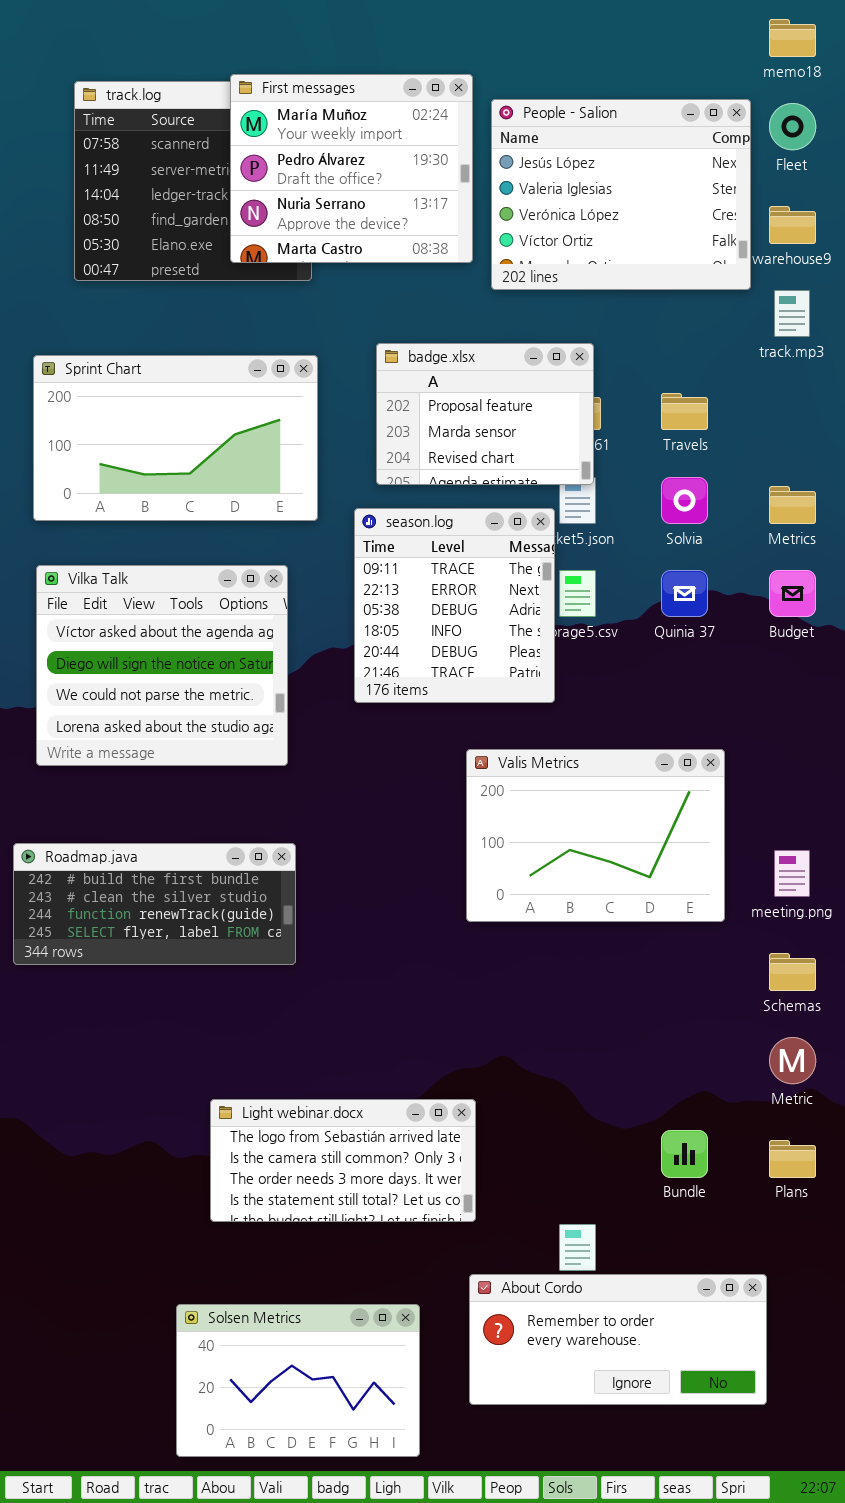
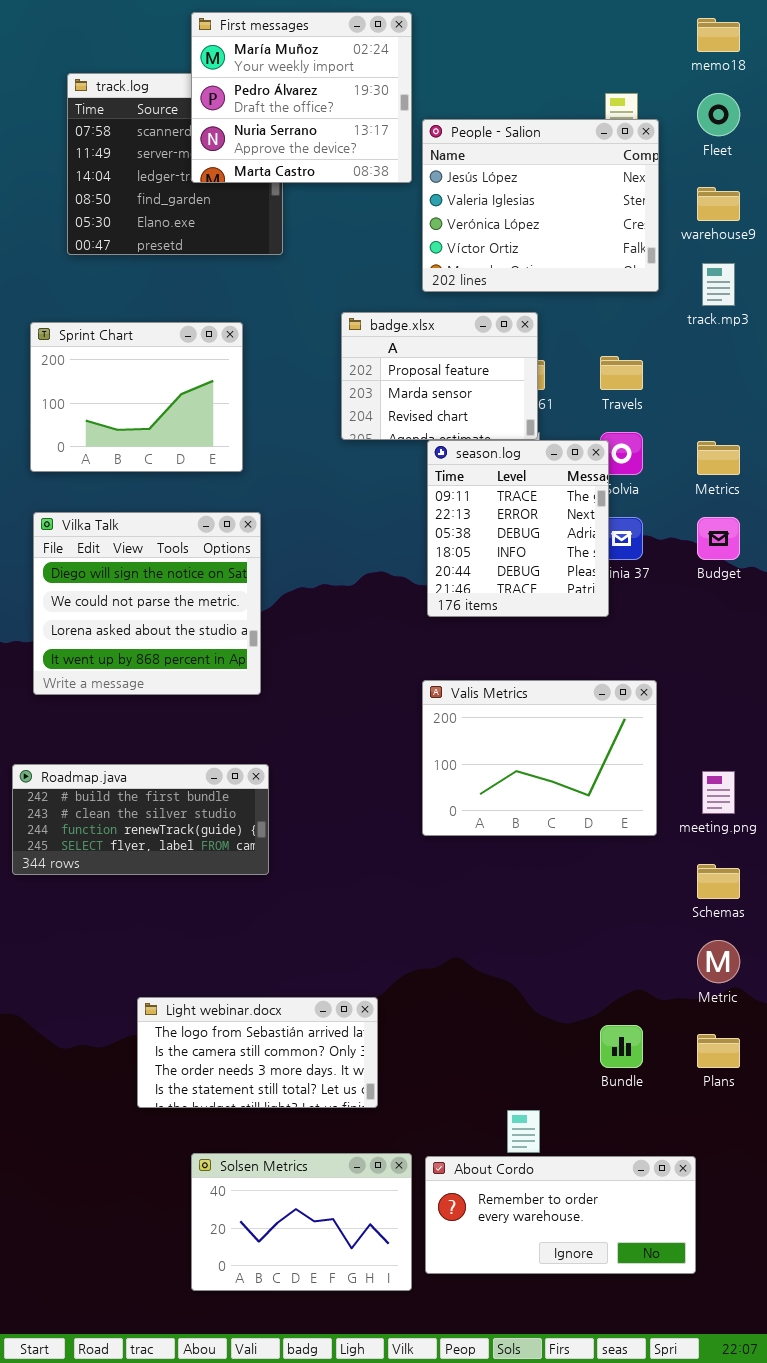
First messages: [230,74,473,263] -> [191,12,412,183], moved
People - Salion: [491,99,751,290] -> [422,119,659,292], moved
Sprint Chart: [33,355,318,521] -> [30,322,243,472], resized
season.log: [354,508,555,703] -> [427,440,609,617], moved
Vilka Talk: [36,565,288,766] -> [33,512,261,695], scrolled down 1 row
Light webinar.docx: [210,1099,476,1222] -> [137,997,378,1108], moved
Solsen Metrics: [176,1304,420,1457] -> [191,1153,412,1291], moved

